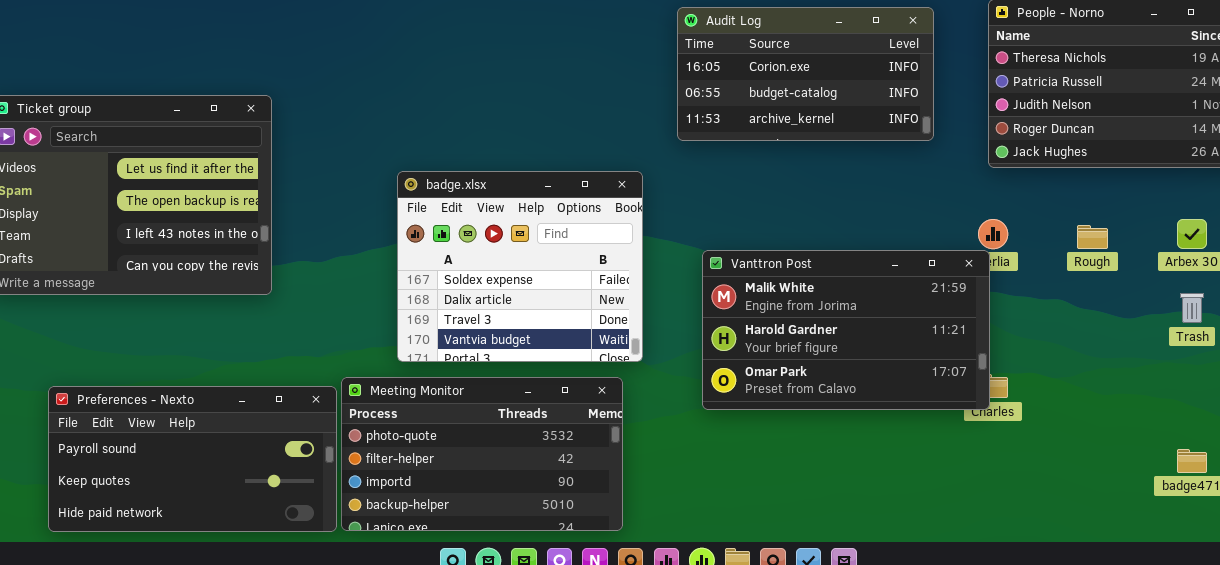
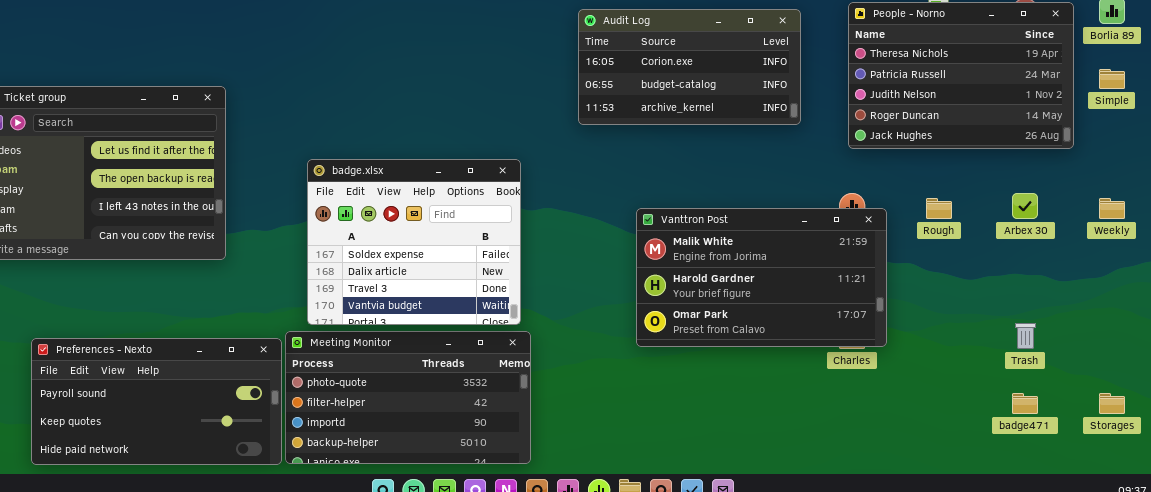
badge.xlsx: [397,171,643,362] -> [307,159,521,325], moved
Vanttron Post: [702,250,990,410] -> [636,208,887,347], moved
Trash: [1180,293,1204,323] -> [1015,323,1036,349], moved

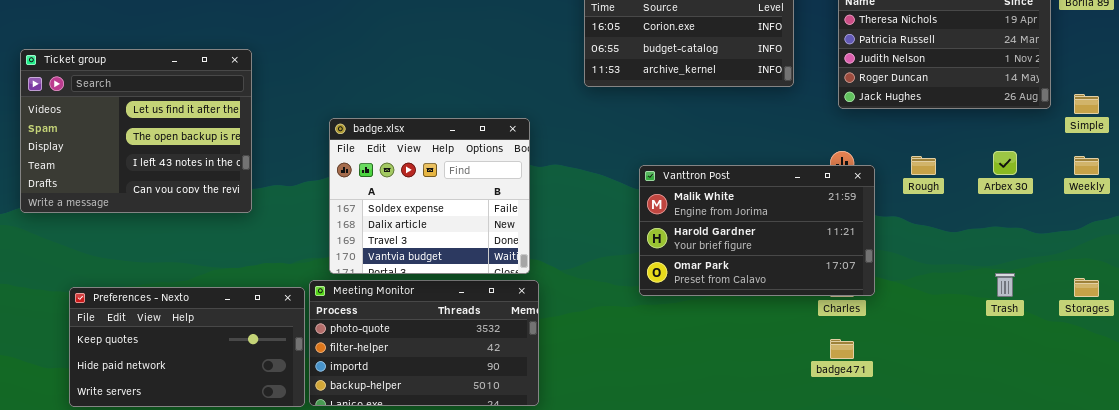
Simple: [1099,69,1125,89] -> [1074,94,1099,114], moved
Preferences - Nexto: [31,338,282,465] -> [69,287,305,407], scrolled down 1 row
badge471: [1012,393,1038,414] -> [830,339,854,359], moved
Storages: [1099,393,1125,414] -> [1074,278,1099,297], moved

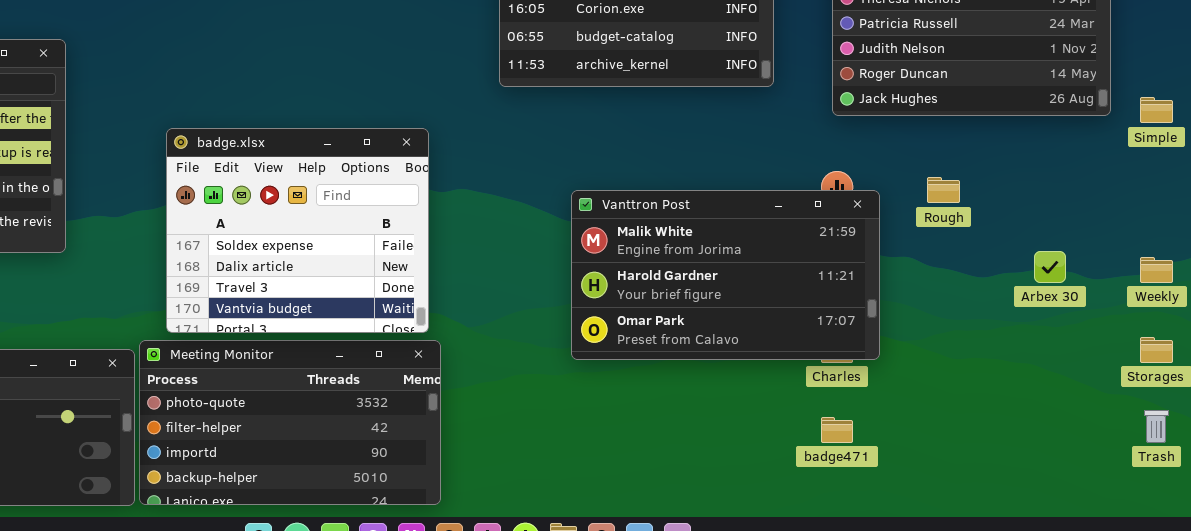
Arbex 30: [993,151,1017,175] -> [1034,251,1066,283], moved
Weekly: [1074,156,1099,175] -> [1140,257,1173,283], moved
Trash: [995,273,1015,297] -> [1144,410,1169,443], moved

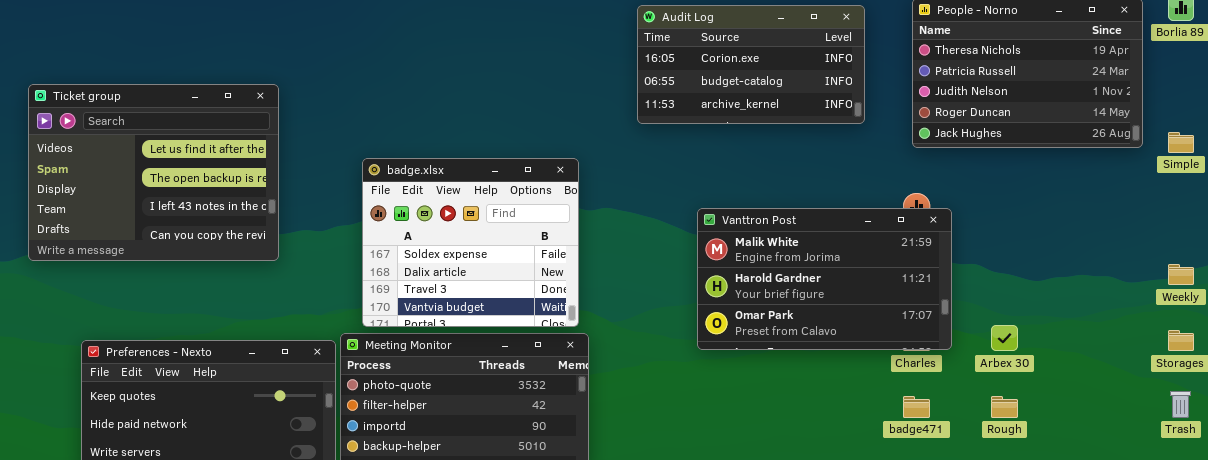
Rough: [927,177,960,203] -> [991,396,1018,418], moved
Arbex 30: [1034,251,1066,283] -> [991,325,1018,351], moved

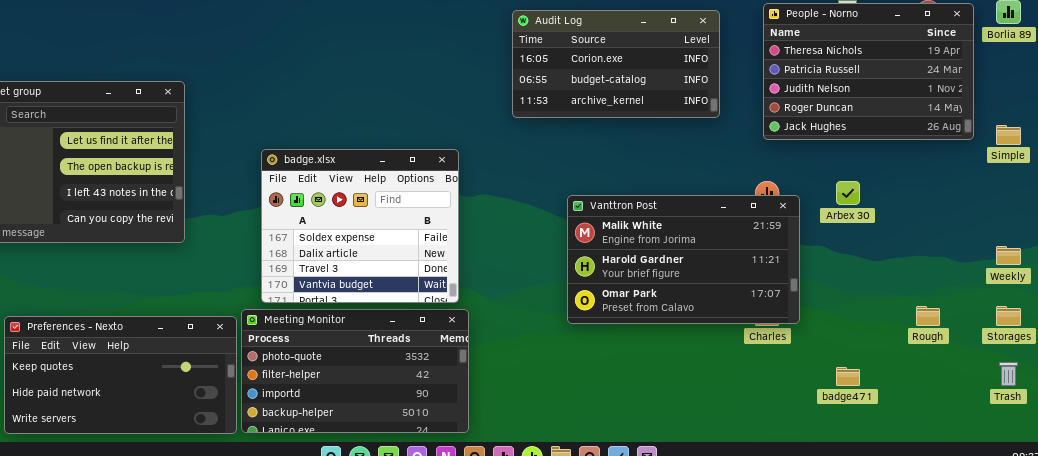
Arbex 30: [991,325,1018,351] -> [836,181,860,205], moved
badge471: [903,396,930,418] -> [836,367,860,386], moved
Rough: [991,396,1018,418] -> [916,306,940,326], moved

